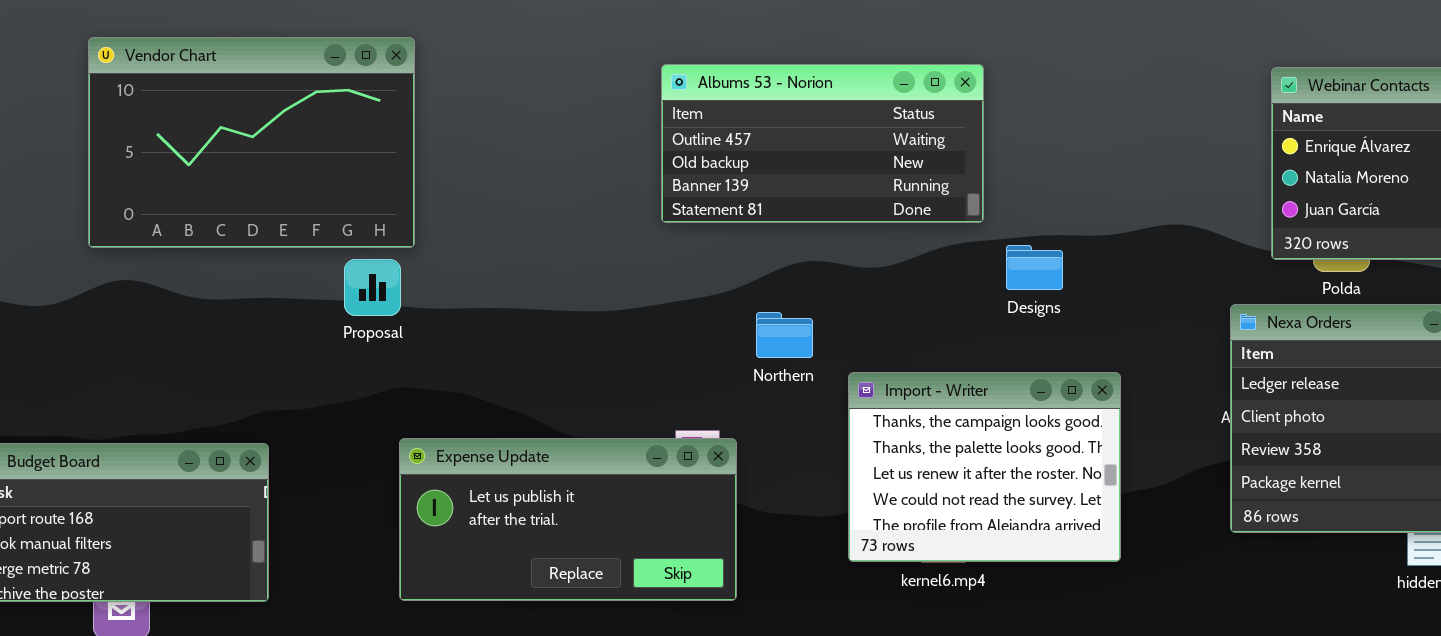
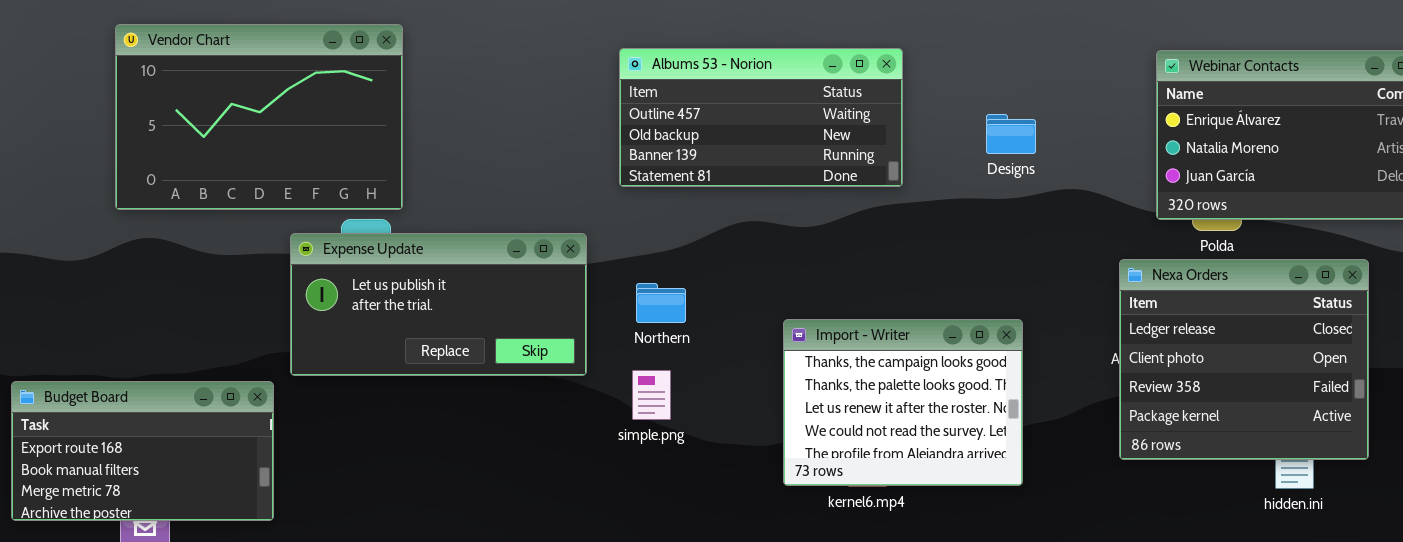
Designs: [1006,245,1063,290] -> [986,114,1036,154], moved
Northern: [756,312,813,358] -> [636,283,686,323], moved
Expense Update: [399,438,737,601] -> [290,233,587,376], moved

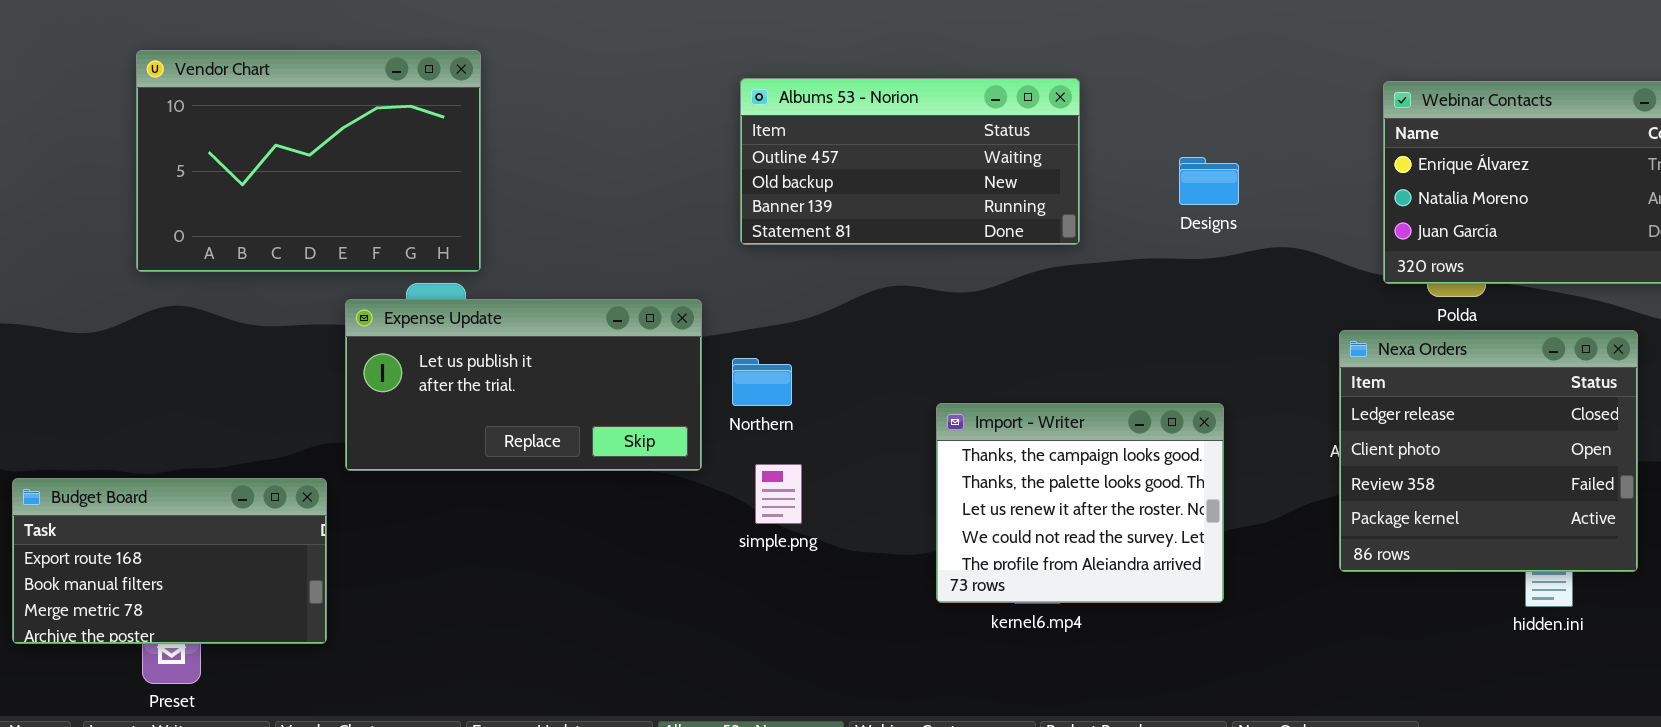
Northern: [636,283,686,323] -> [732,358,792,406], moved

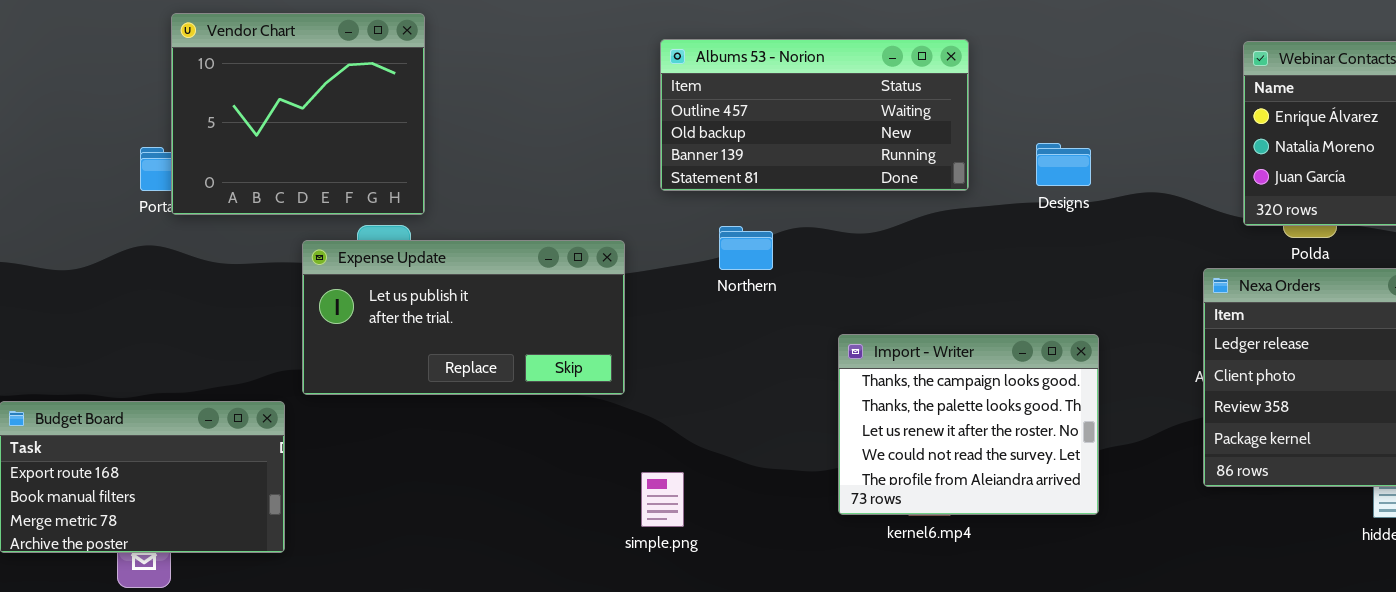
Vendor Chart: [136,50,481,272] -> [171,13,425,215], resized
Designs: [1179,157,1239,205] -> [1036,143,1091,186], moved
Northern: [732,358,792,406] -> [719,226,773,270], moved
simple.png: [755,464,802,524] -> [641,472,684,527], moved

